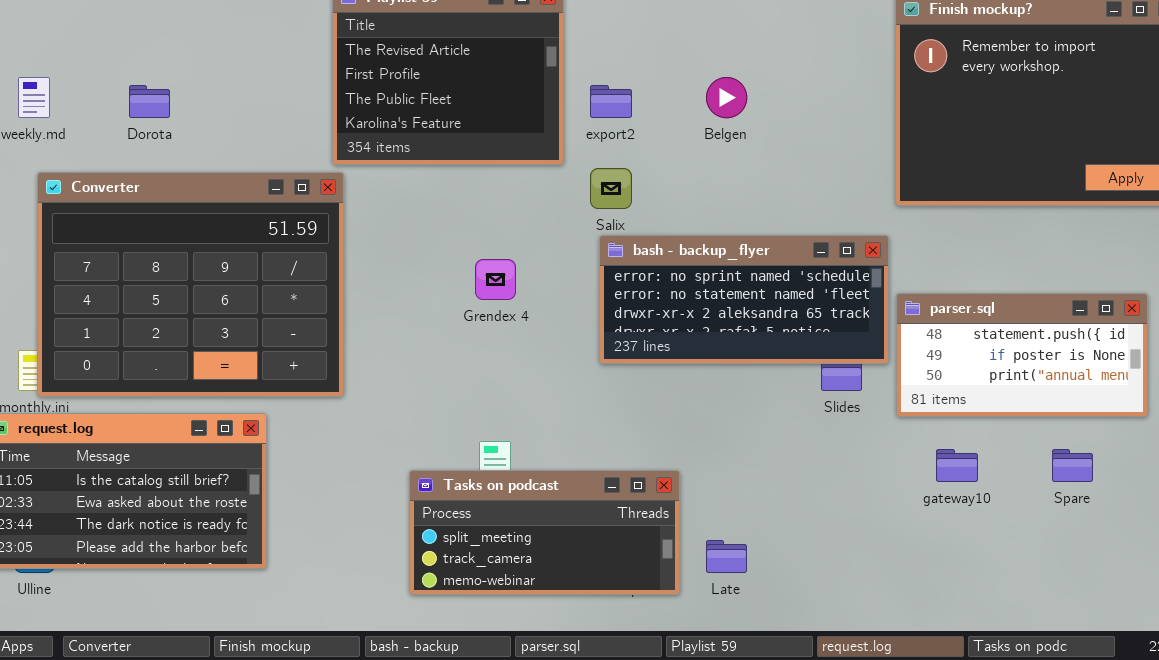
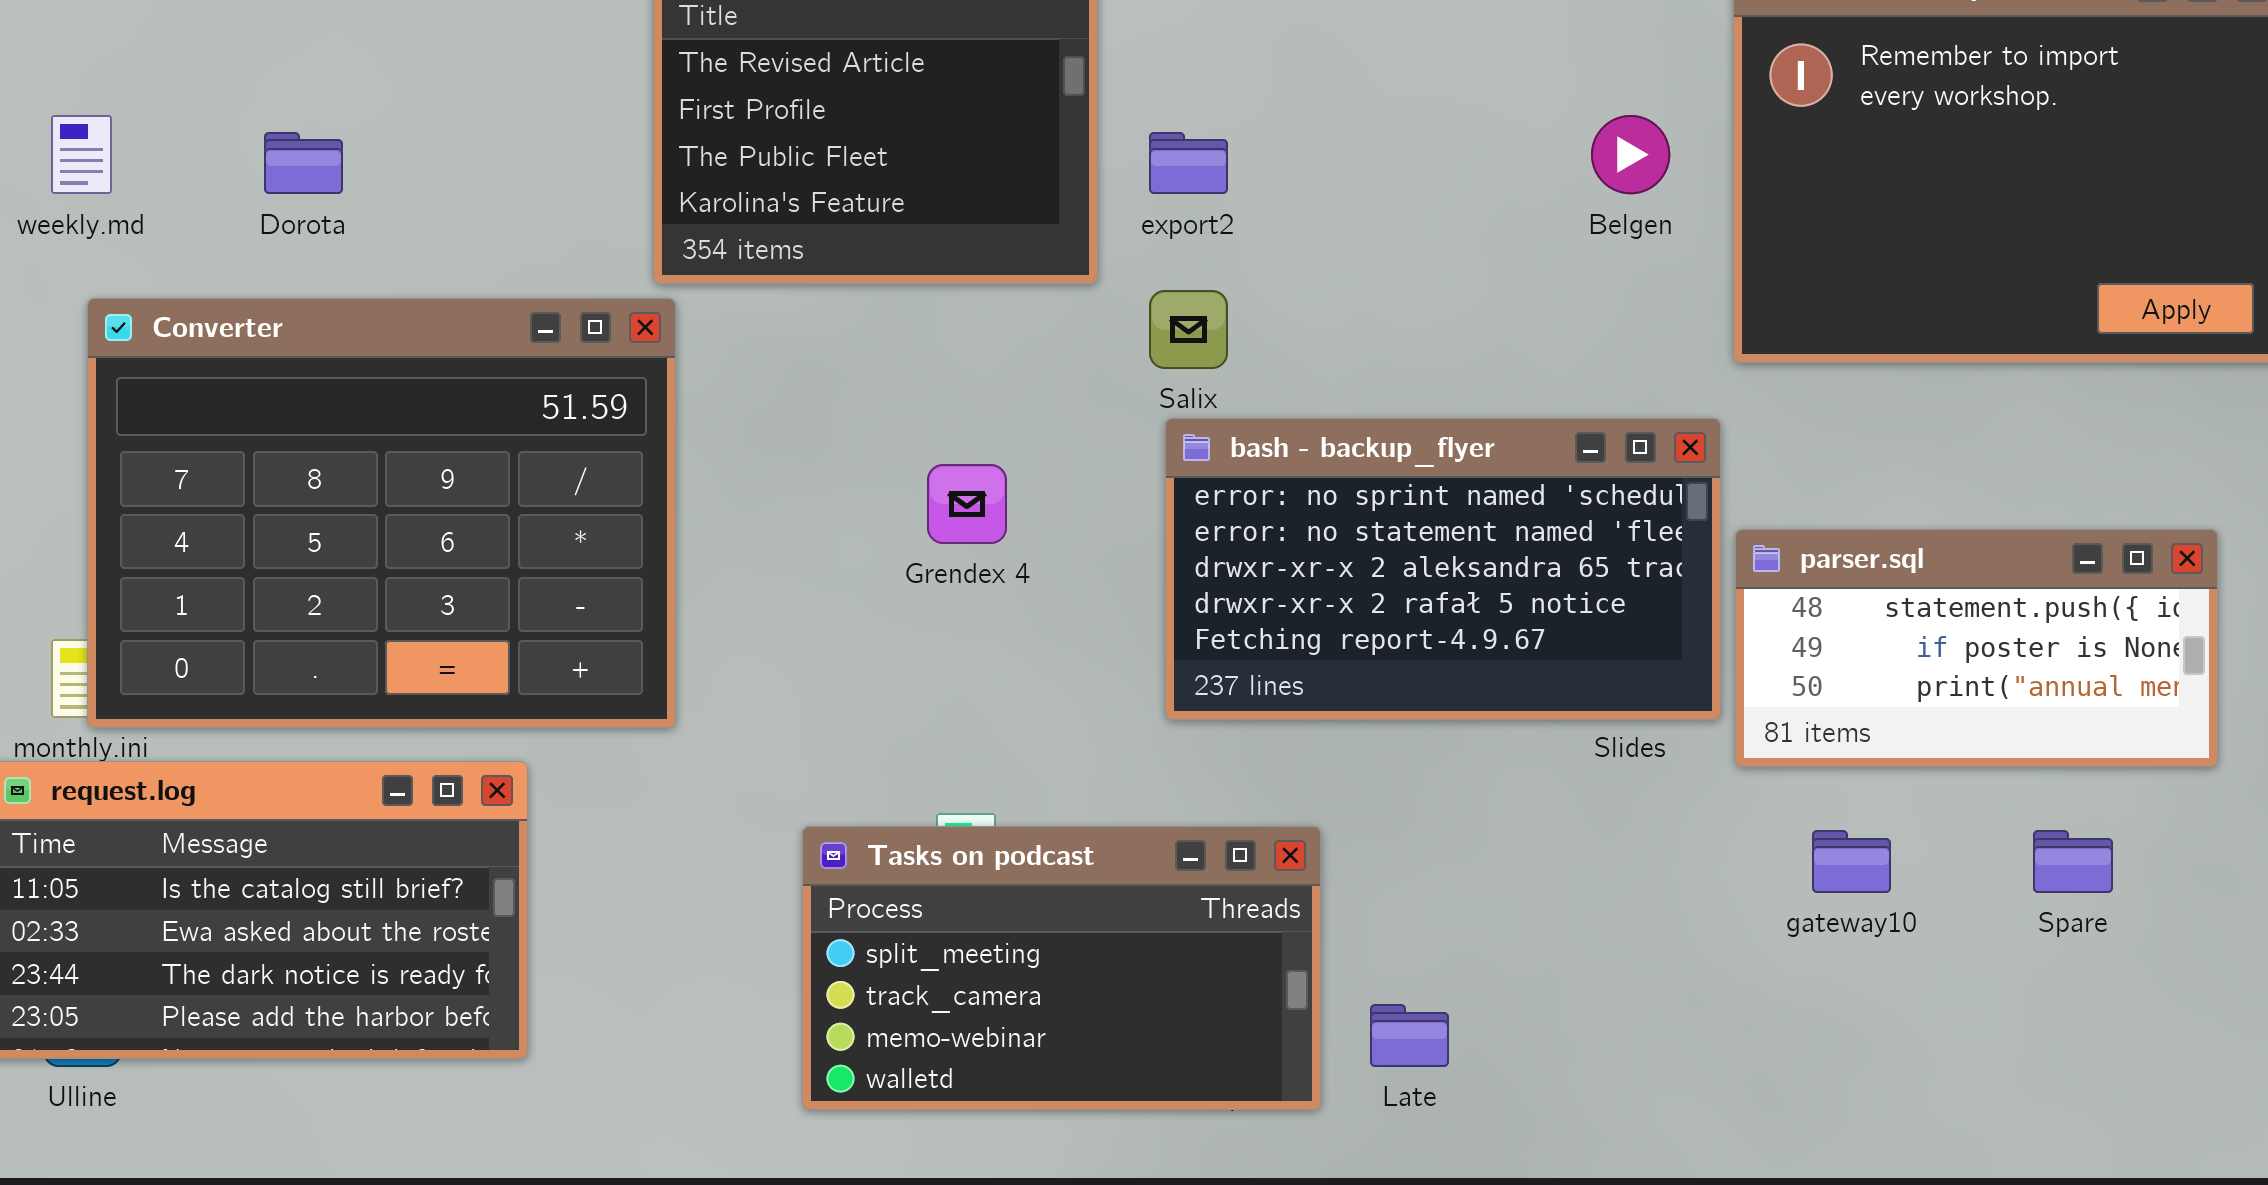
Belgen: [706,77,747,118] -> [1591,115,1670,194], moved
bash - backup_flyer: [599,235,889,364] -> [1165,418,1721,720], resized
Tasks on podcast: [409,470,680,595] -> [802,826,1321,1110], resized

